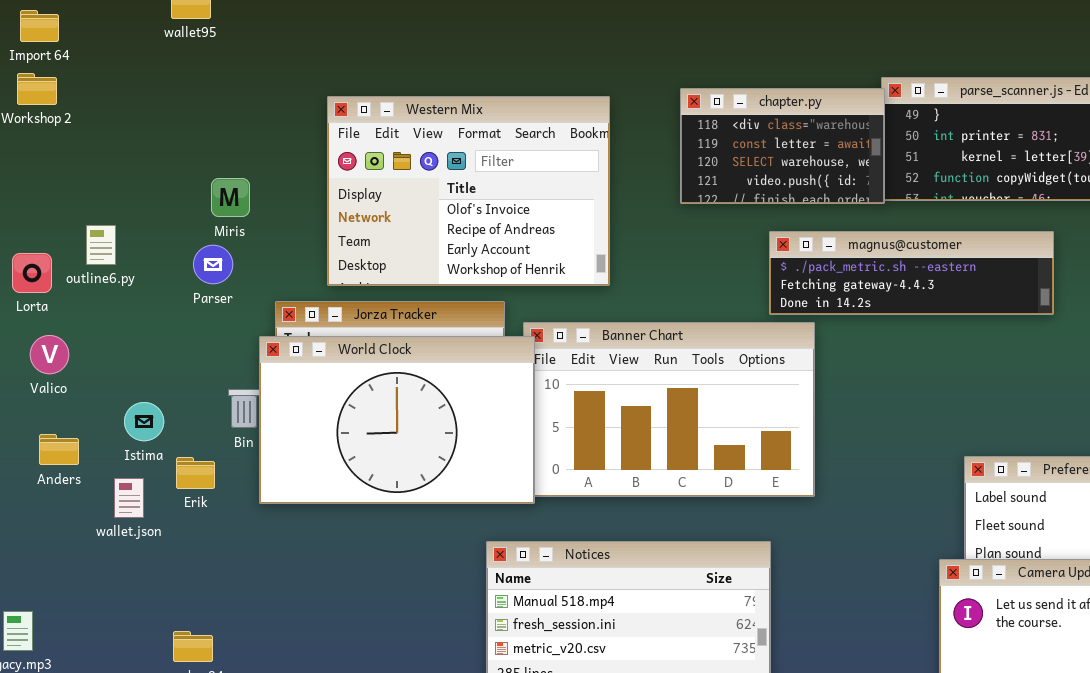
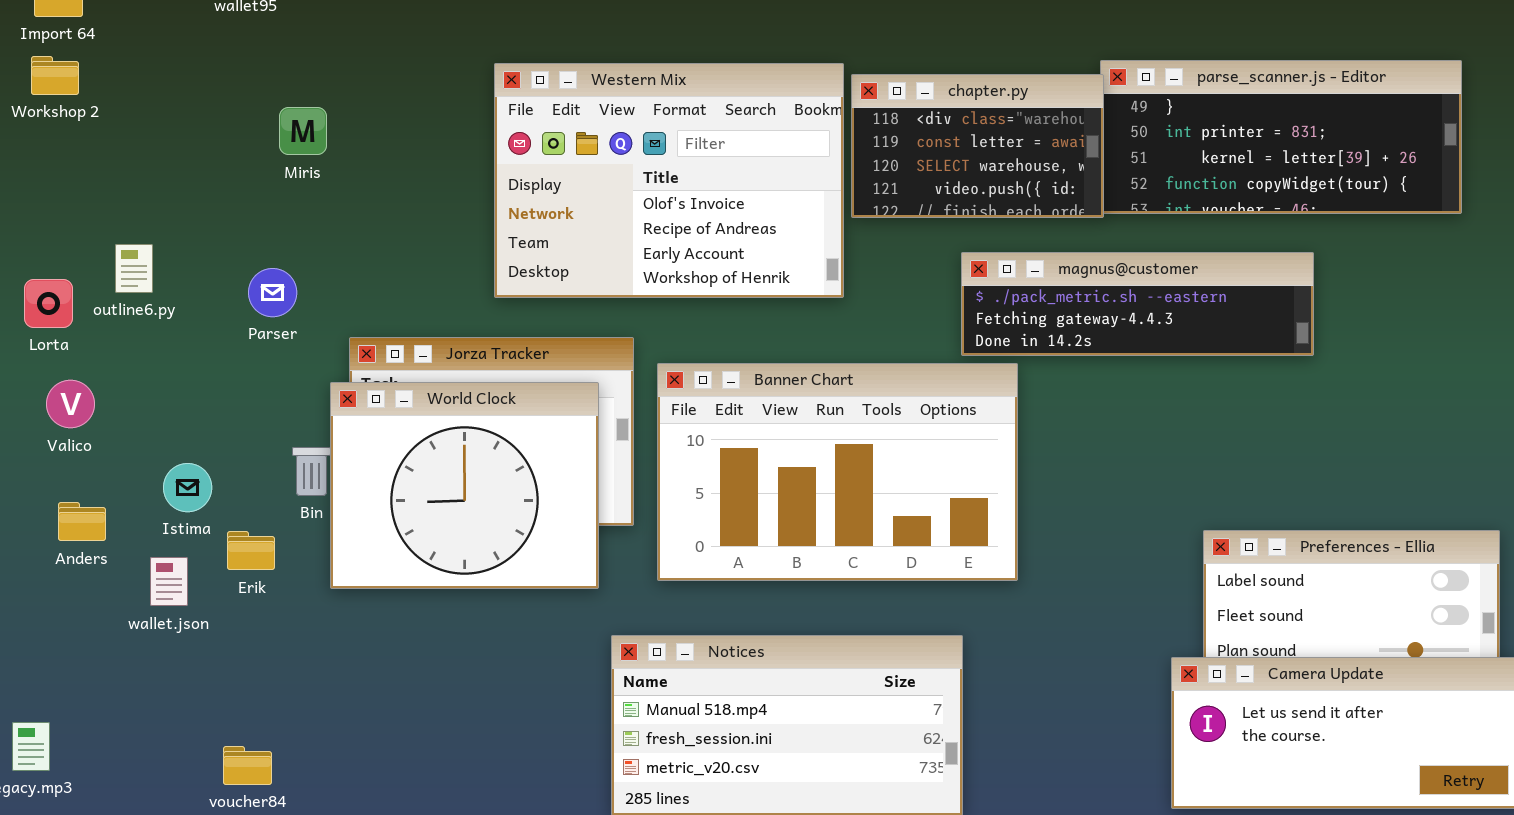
Western Mix: [327,96,610,286] -> [494,63,844,298], moved
Miris: [211,178,250,217] -> [279,107,327,155], moved
World Clock: [259,336,535,504] -> [330,382,599,589], resized

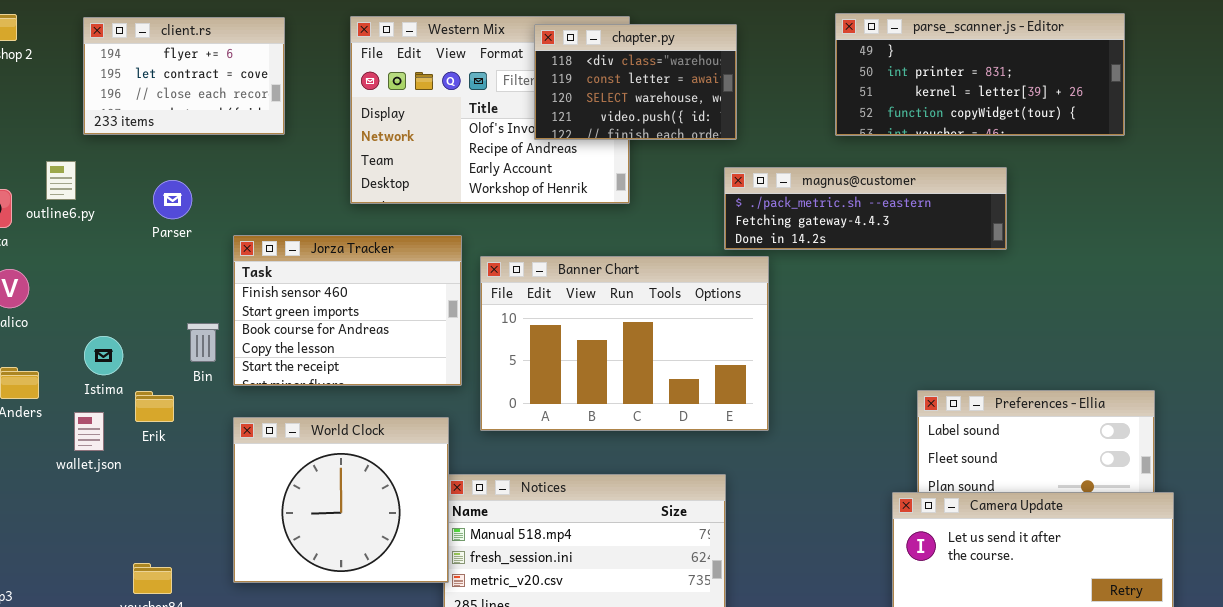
client.rs: none -> [83,17,285,135], opened
chapter.py: [851,74,1104,218] -> [534,24,737,140], moved
World Clock: [330,382,599,589] -> [233,417,449,583], moved

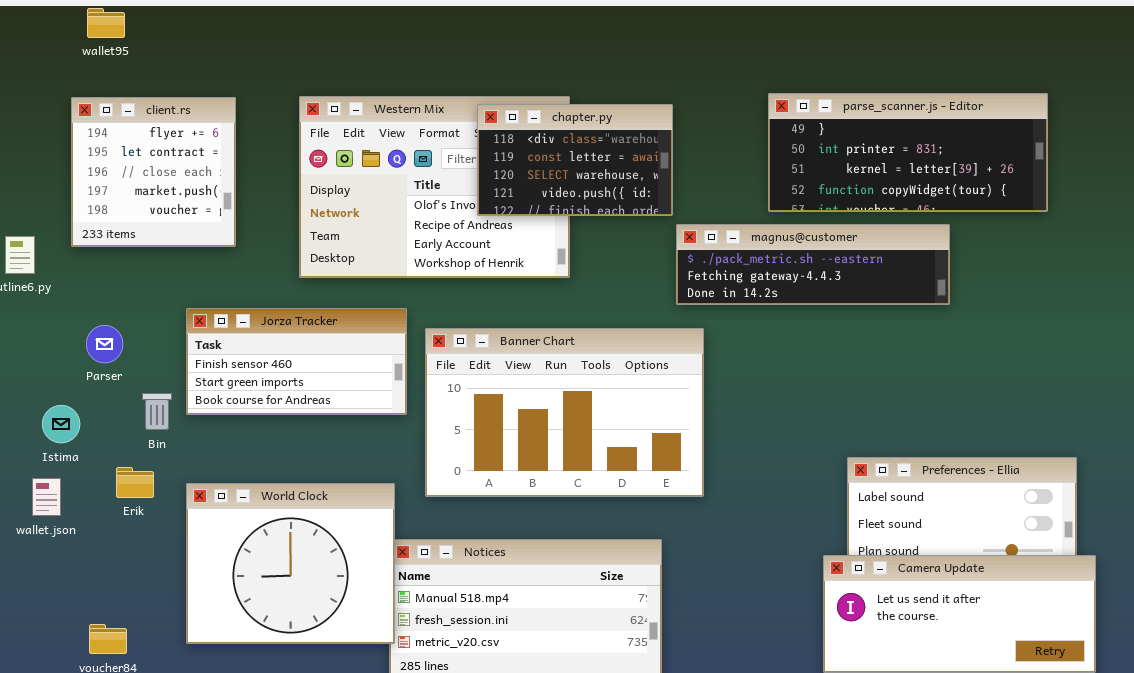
client.rs: [83,17,285,135] -> [71,97,236,247], resized
magnus@customer: [724,167,1007,250] -> [676,224,950,305], moved
Parser: [153,180,192,219] -> [86,325,123,363], moved
Jorza Tracker: [233,235,462,386] -> [186,308,407,415], resized
Erik: [135,391,174,422] -> [116,467,154,498], moved

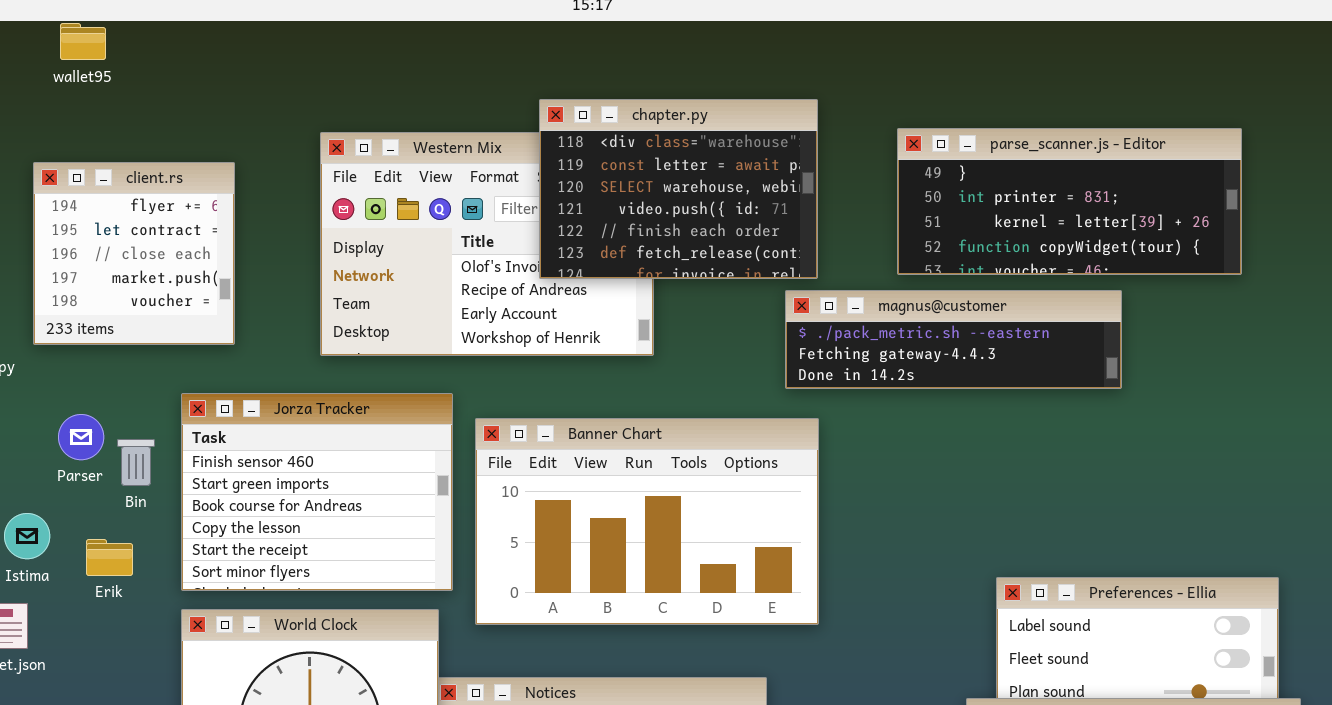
client.rs: [71,97,236,247] -> [33,162,235,345], moved
chapter.py: [477,104,673,216] -> [539,99,818,279], resized
Jorza Tracker: [186,308,407,415] -> [181,393,453,591], resized
Bin: [142,393,172,430] -> [117,439,155,486], moved
Erik: [116,467,154,498] -> [86,539,133,576], moved

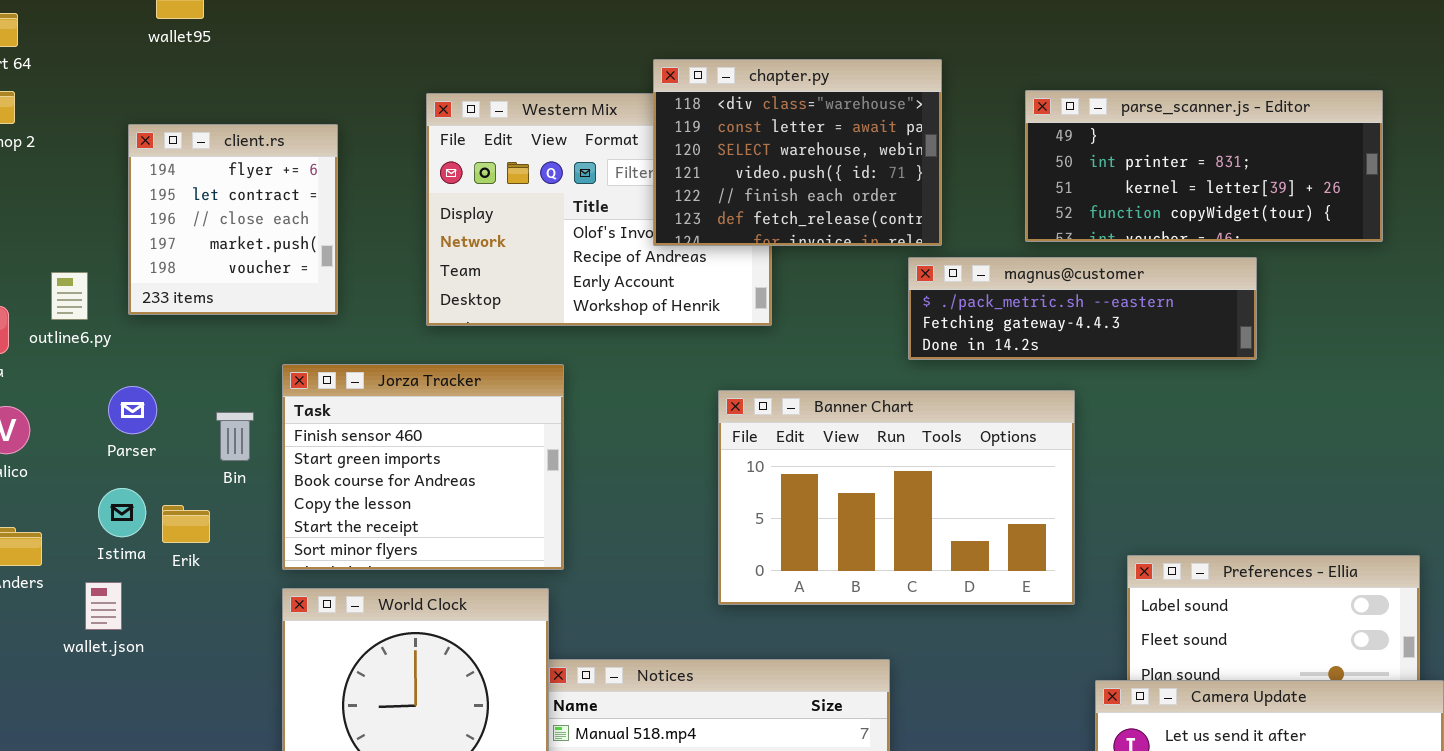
Parser: [58,414,104,460] -> [108,386,157,434], moved
Banner Chart: [475,418,819,625] -> [718,390,1075,605], moved
Erik: [86,539,133,576] -> [162,505,210,543], moved

